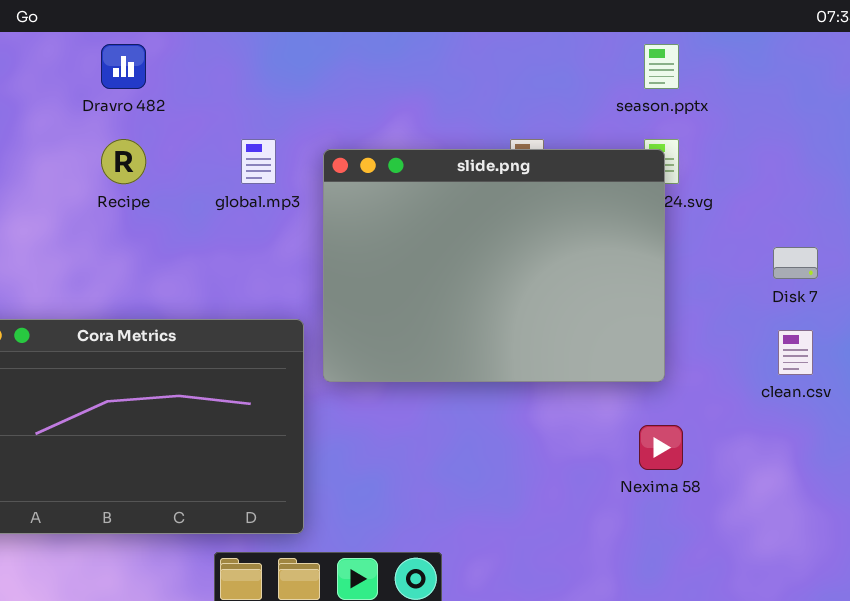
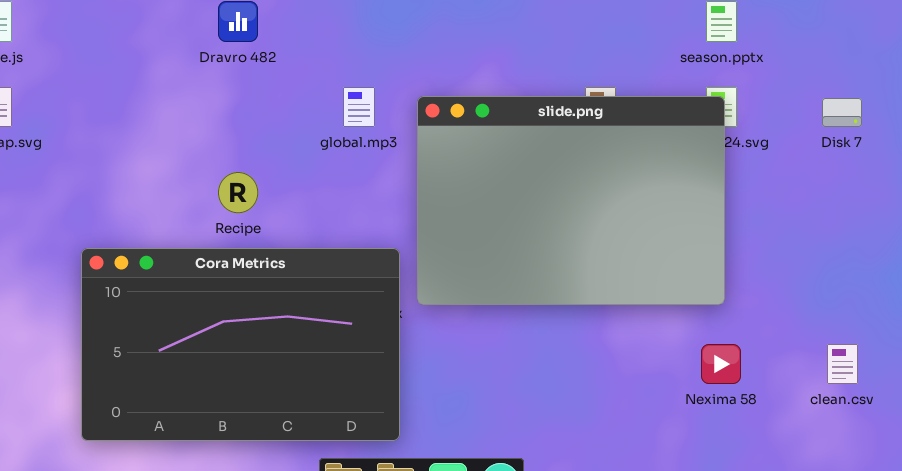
Recipe: [101,139,146,184] -> [218,172,258,213], moved
Disk 7: [773,247,818,279] -> [822,98,862,127], moved
clean.csv: [778,330,813,375] -> [827,344,858,384], moved

